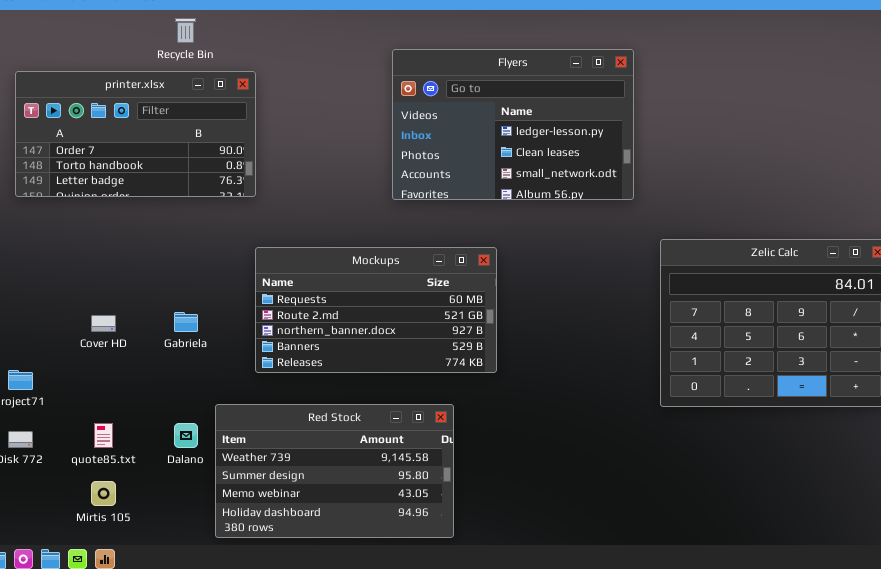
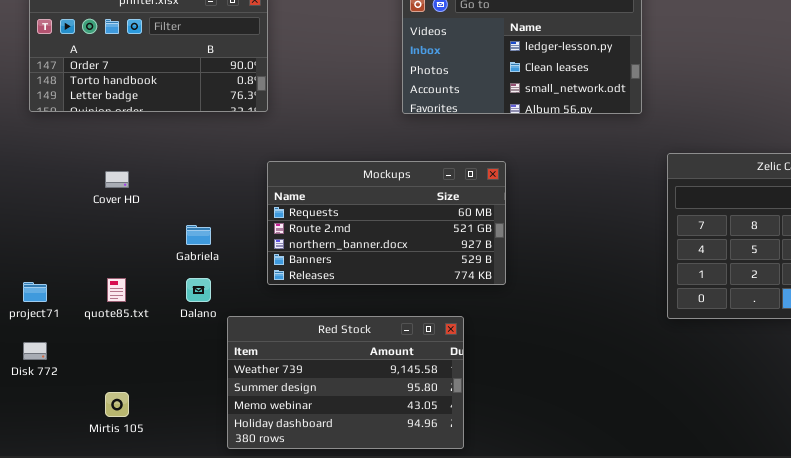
Cover HD: [91,315,116,332] -> [105,171,129,188], moved
quote85.txt: [94,423,113,448] -> [107,278,126,302], moved
Dalano: [174,423,198,448] -> [186,278,211,302], moved

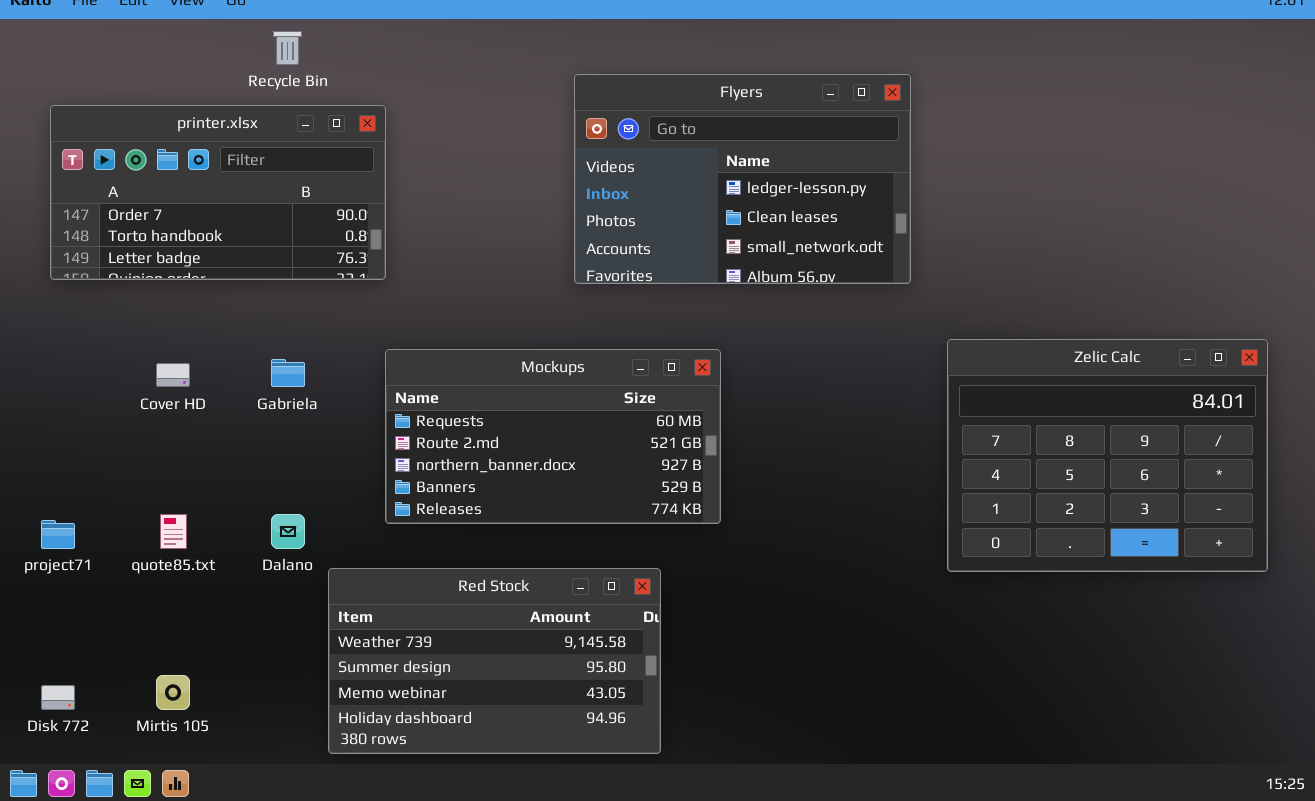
Gabriela: [186,225,211,245] -> [271,359,305,387], moved
Disk 772: [23,342,47,360] -> [41,685,75,710], moved

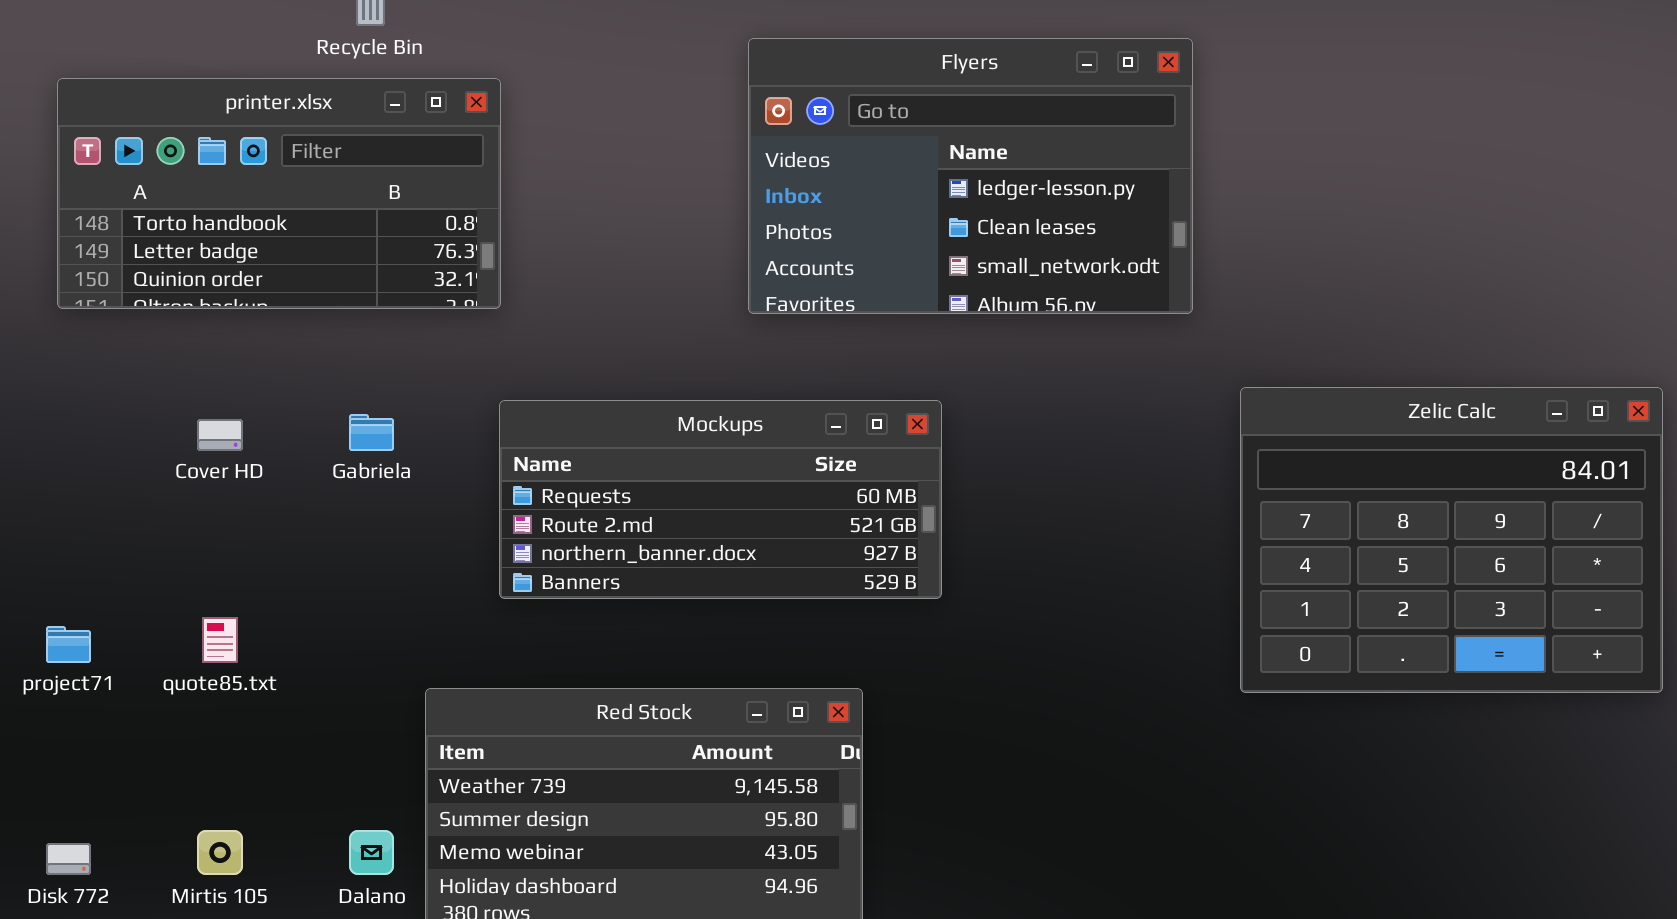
printer.xlsx: [50,105,386,280] -> [57,78,501,309], scrolled down 1 row
Mockups: [385,349,721,524] -> [499,400,942,599], resized
Dalano: [271,514,305,549] -> [349,830,394,875], moved

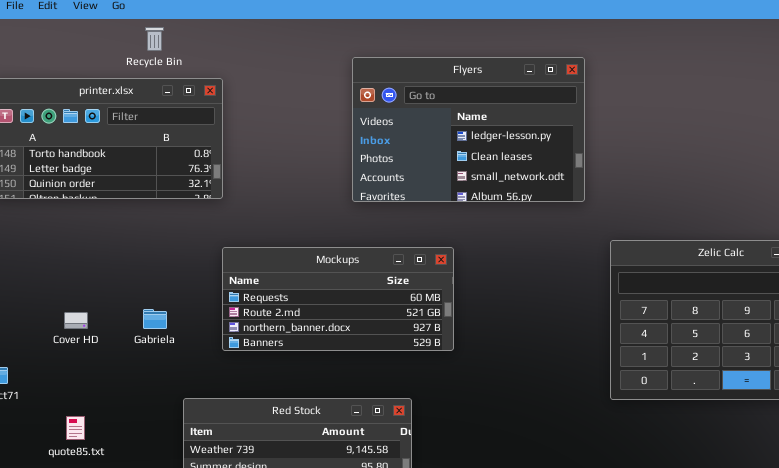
Gabriela: [349,414,394,451] -> [143,309,167,329], moved
Cover HD: [197,419,243,451] -> [64,312,88,329], moved
quote85.txt: [202,617,238,663] -> [66,416,85,440], moved

